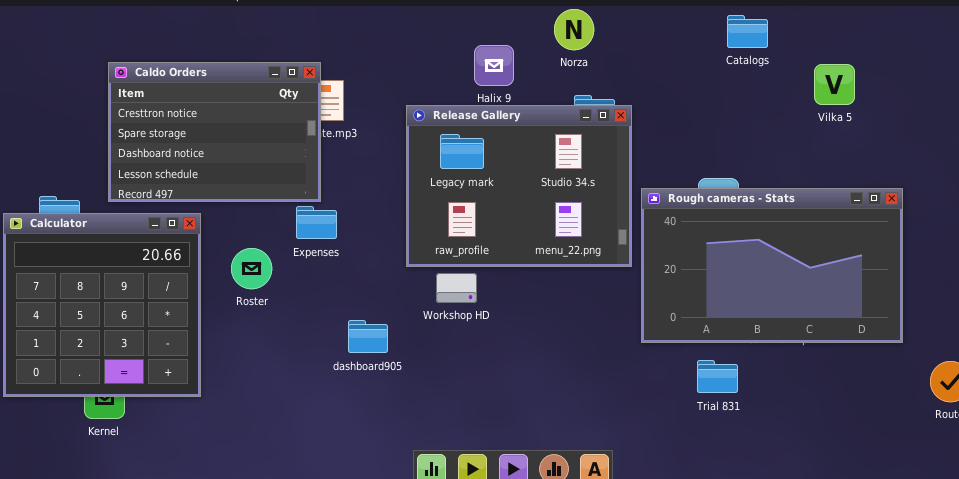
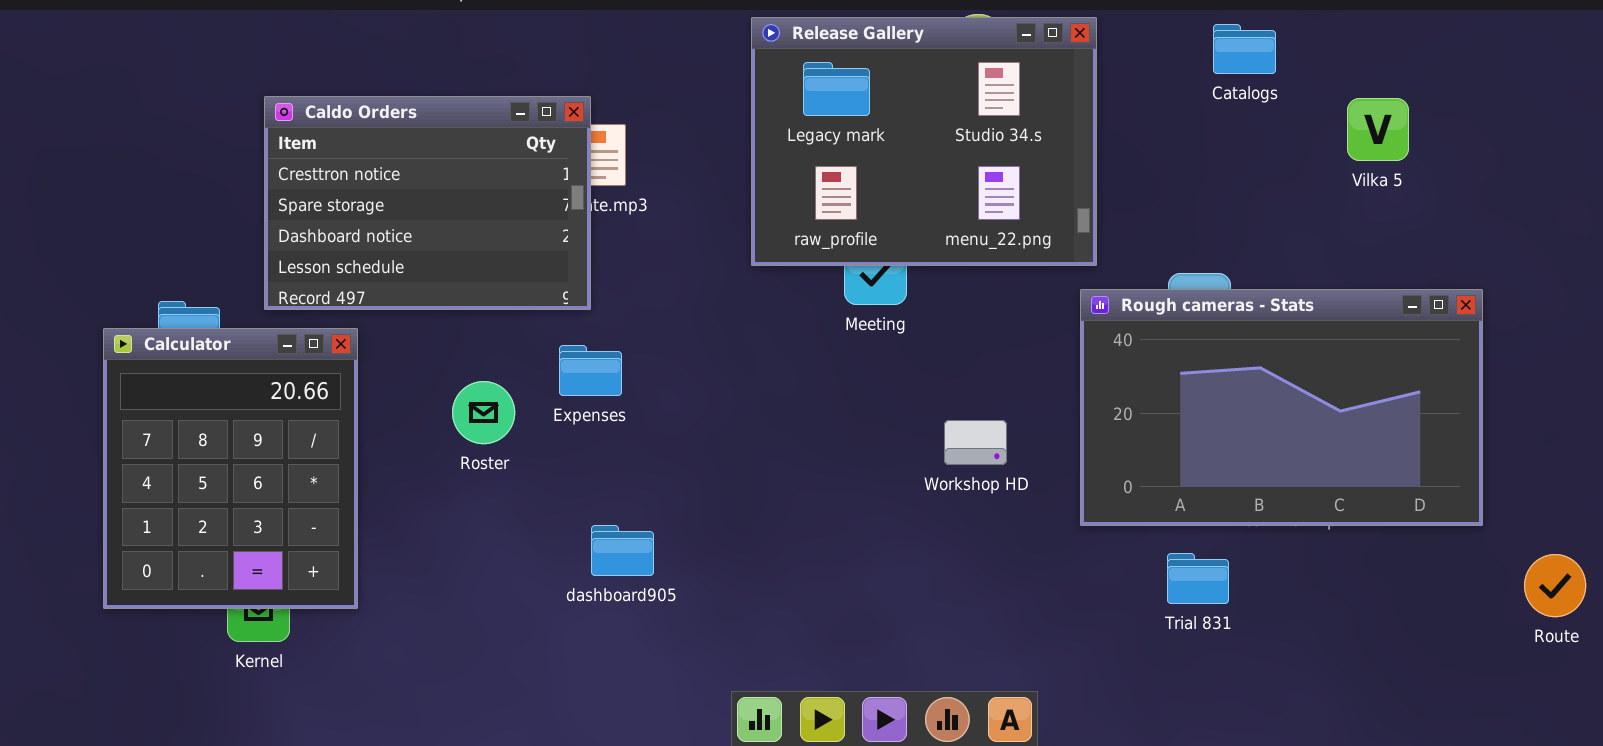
Release Gallery: [406,105,632,267] -> [751,17,1097,266], moved
Expenses: [296,206,337,239] -> [559,345,622,396], moved
Calculator: [3,213,201,397] -> [103,328,358,609], resized
Workshop HD: [436,273,477,303] -> [944,420,1007,465], moved
dashboard905: [348,320,388,353] -> [591,525,654,576], moved

